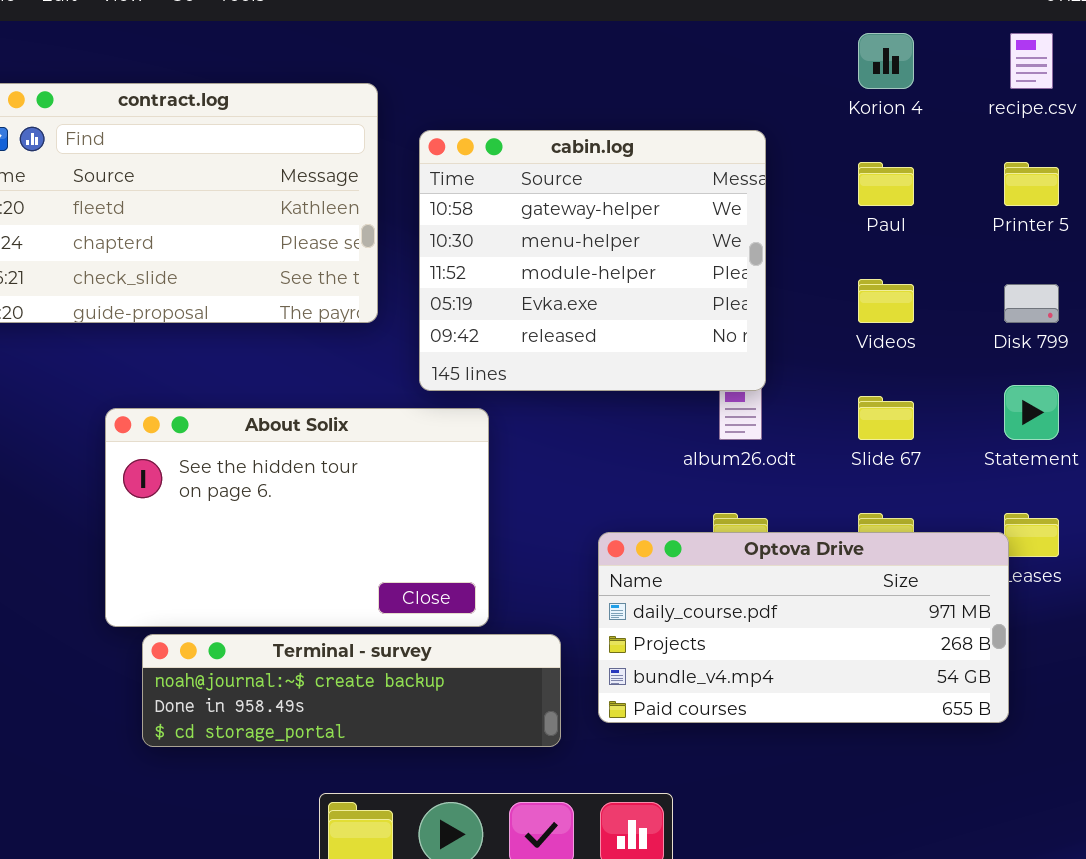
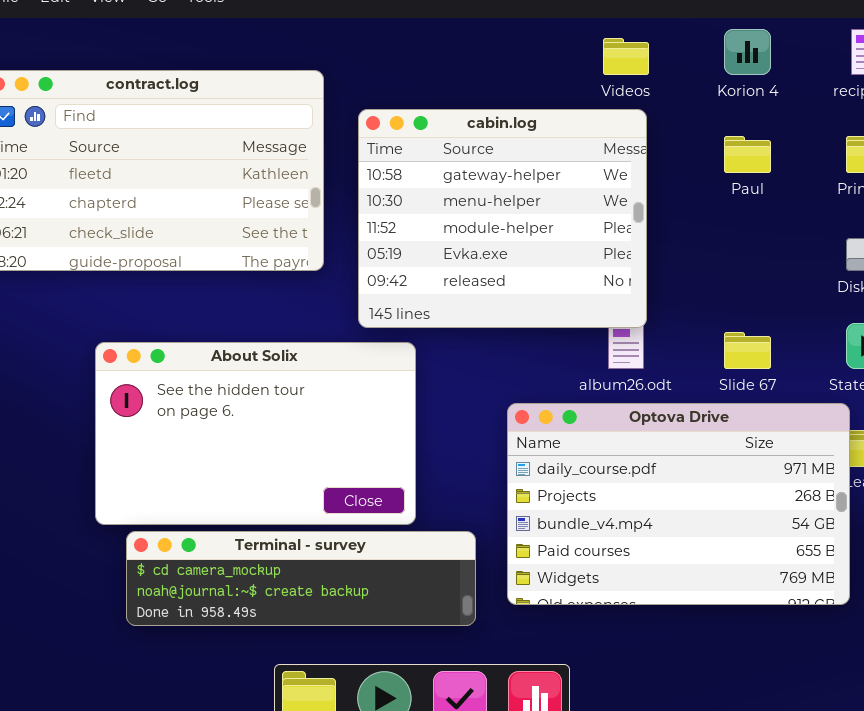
Videos: [858,279,914,323] -> [603,38,649,75], moved
Optova Drive: [598,532,1009,723] -> [507,403,850,605], resized
Terminal - survey: [142,634,561,747] -> [126,531,476,626], scrolled up 1 row

